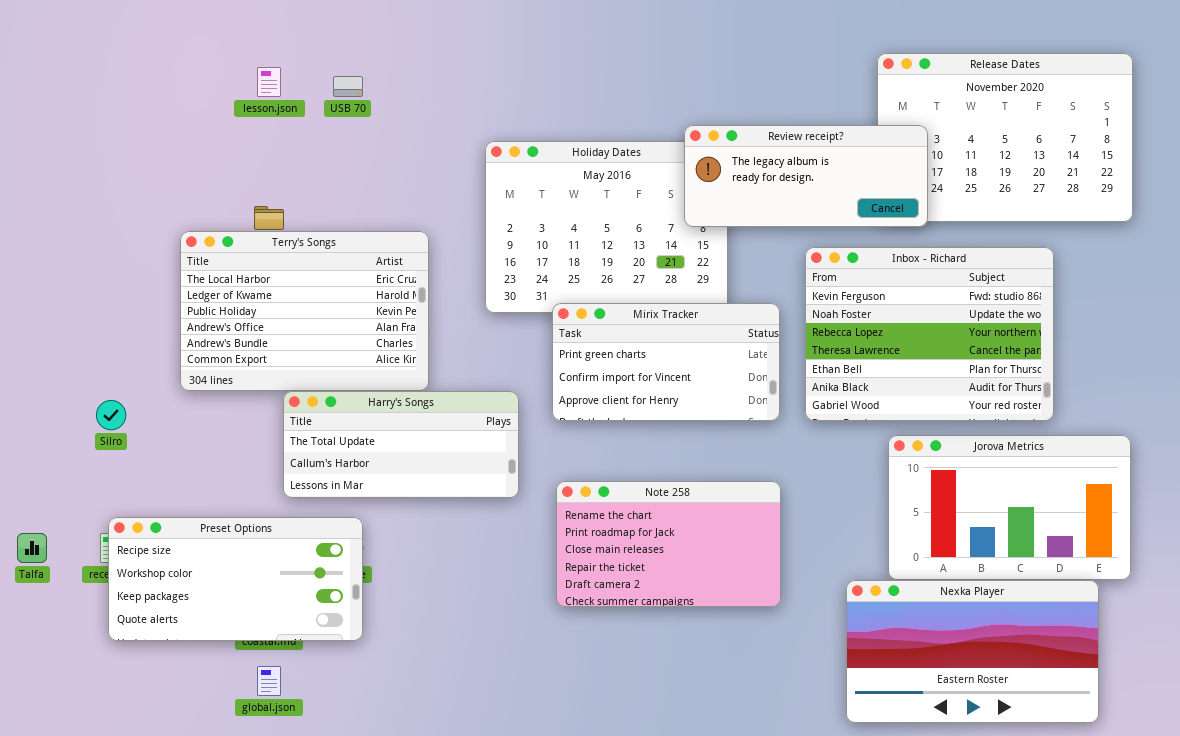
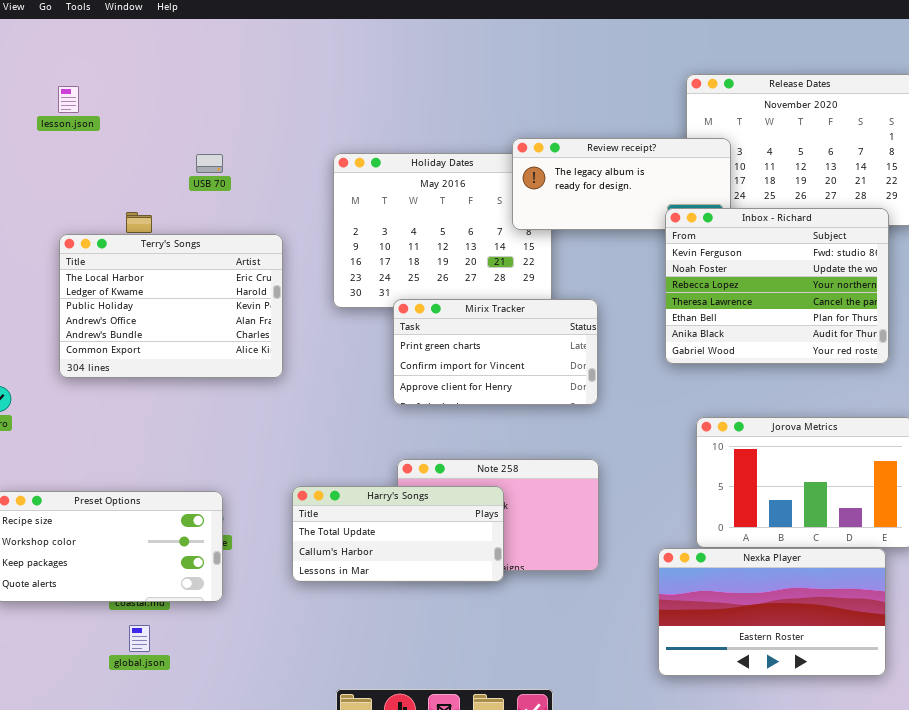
lesson.json: [257,67,281,97] -> [58,86,79,113], moved
USB 70: [333,76,363,97] -> [196,154,223,173], moved
Inbox - Richard: [805,247,1054,421] -> [665,208,889,364], moved
Harry's Songs: [283,391,519,498] -> [292,486,504,582], moved

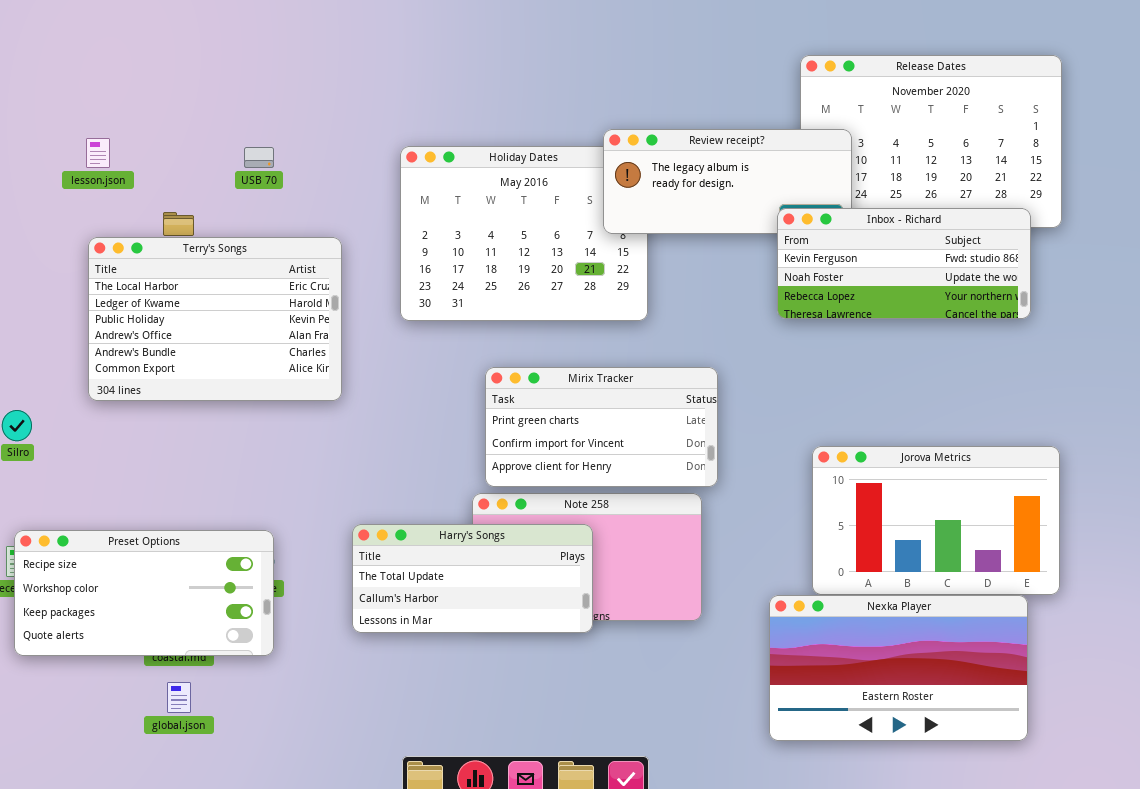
lesson.json: [58,86,79,113] -> [86,138,110,168], moved
Inbox - Richard: [665,208,889,364] -> [777,208,1031,319], resized
Mirix Tracker: [393,299,598,405] -> [485,367,718,487], moved

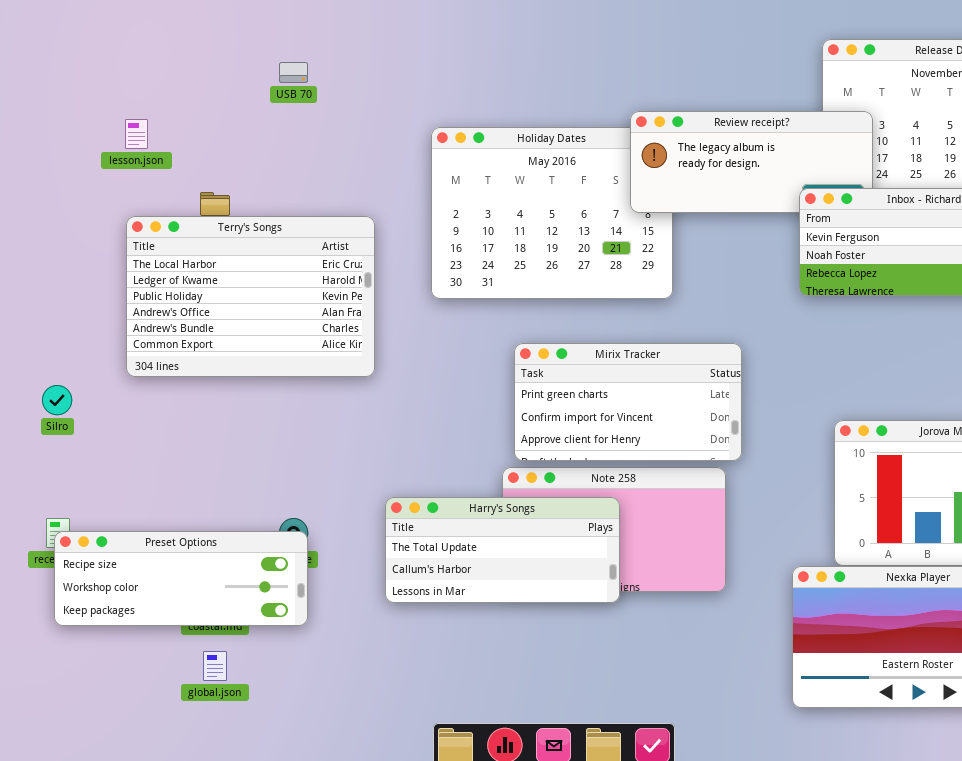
USB 70: [244,147,274,168] -> [279,62,308,83], moved
Preset Options: [14,530,274,656] -> [54,531,308,626], resized

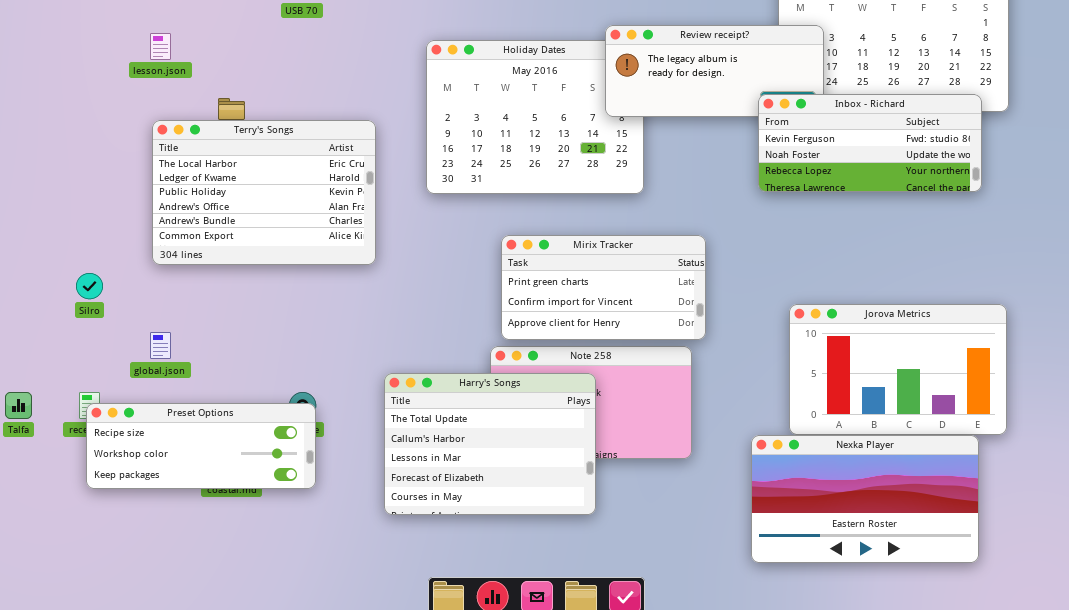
Harry's Songs: [385,497,620,603] -> [384,373,596,515], resized
global.json: [203,651,227,681] -> [150,332,171,359], moved

